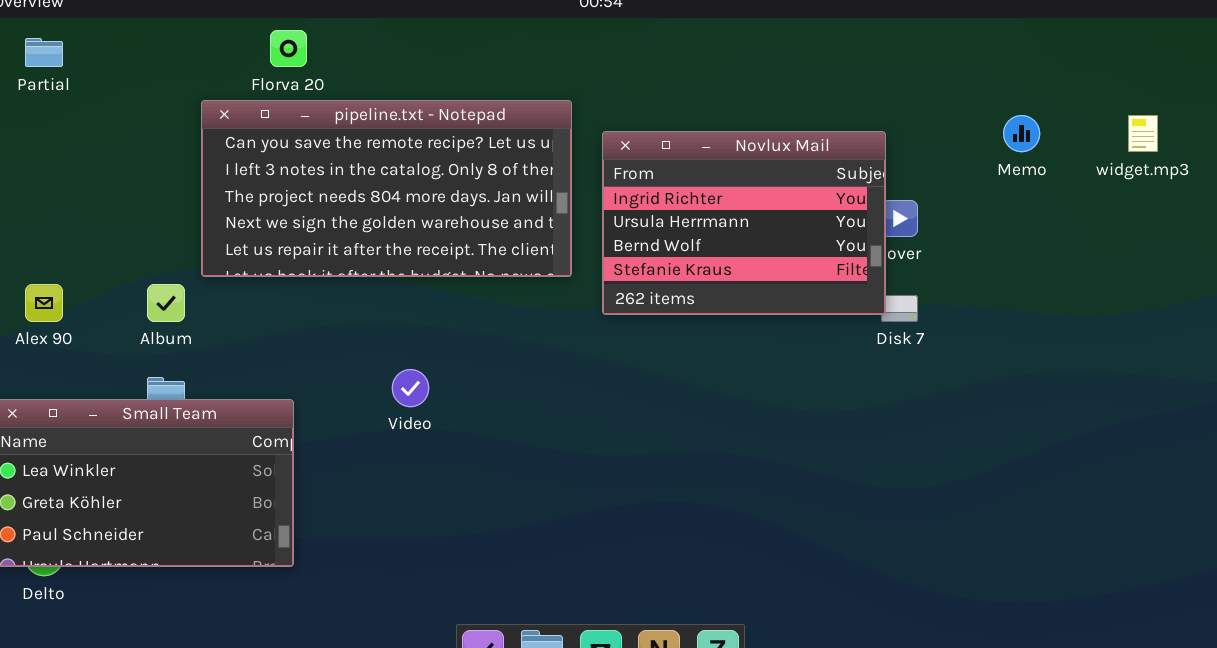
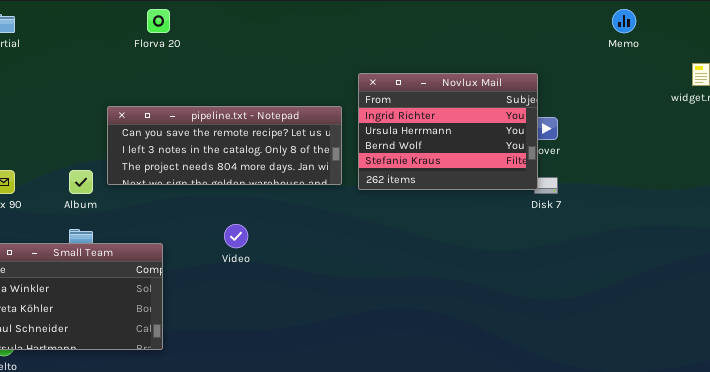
pipeline.txt - Notepad: [201,100,572,277] -> [107,106,342,185], moved, resized
Memo: [1003,115,1040,152] -> [612,9,636,33], moved

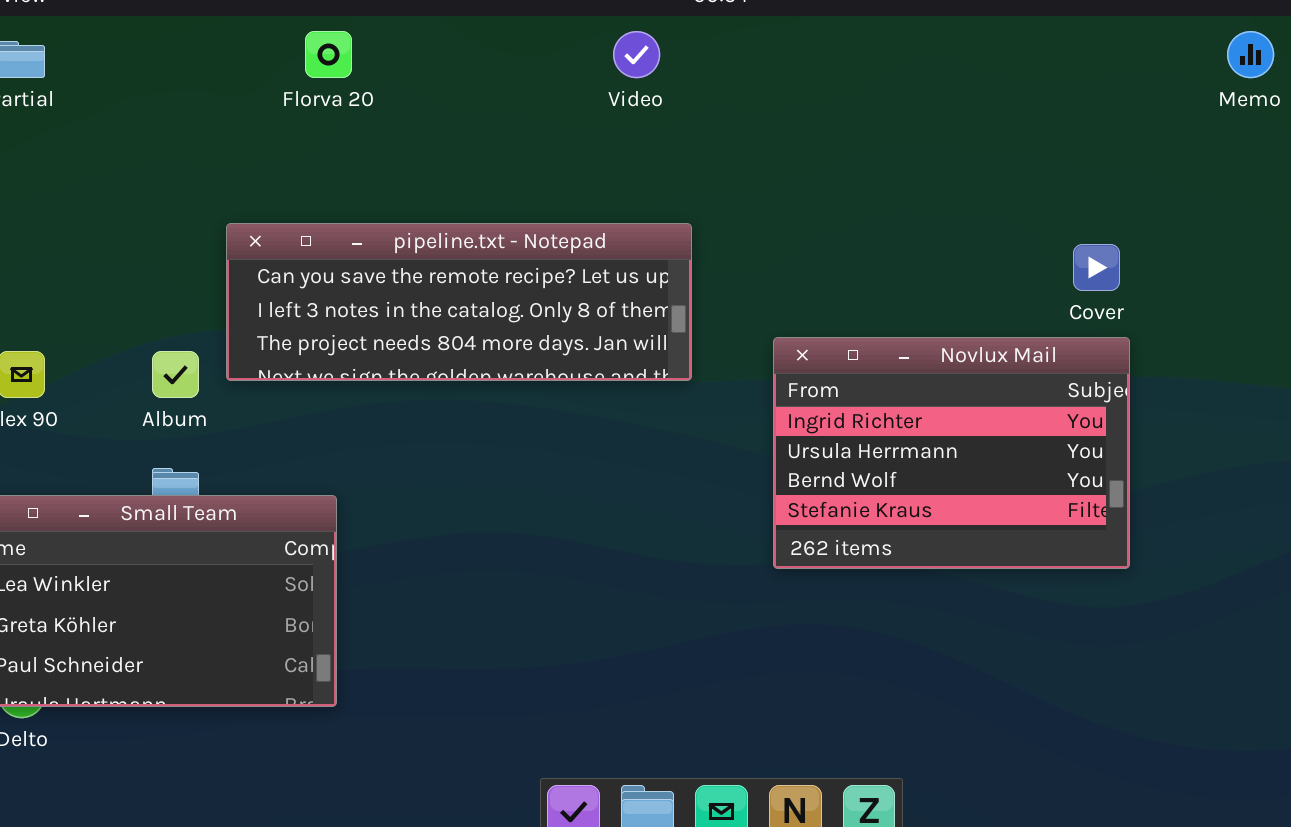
Novlux Mail: [358,73,538,190] -> [773,337,1130,569], moved
Video: [224,224,248,248] -> [613,31,660,78], moved

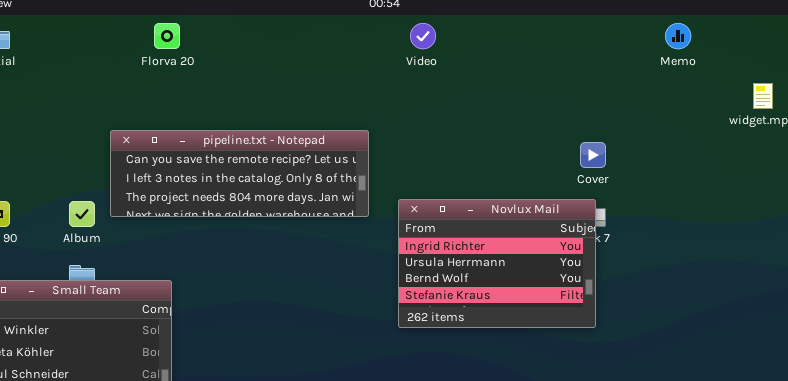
Video: [613,31,660,78] -> [410,23,436,49], moved
Novlux Mail: [773,337,1130,569] -> [398,199,596,328], moved

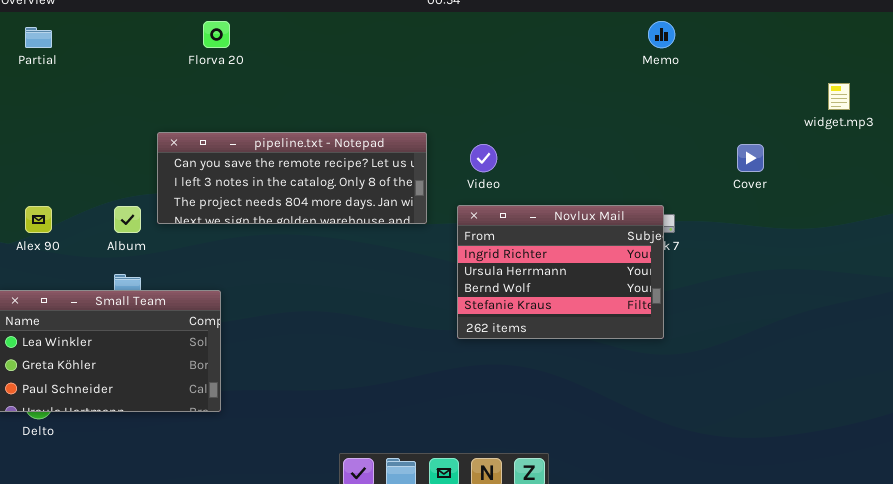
Video: [410,23,436,49] -> [470,144,497,172], moved
Memo: [665,23,691,49] -> [648,21,675,48], moved
Cover: [580,142,606,168] -> [737,144,764,172], moved

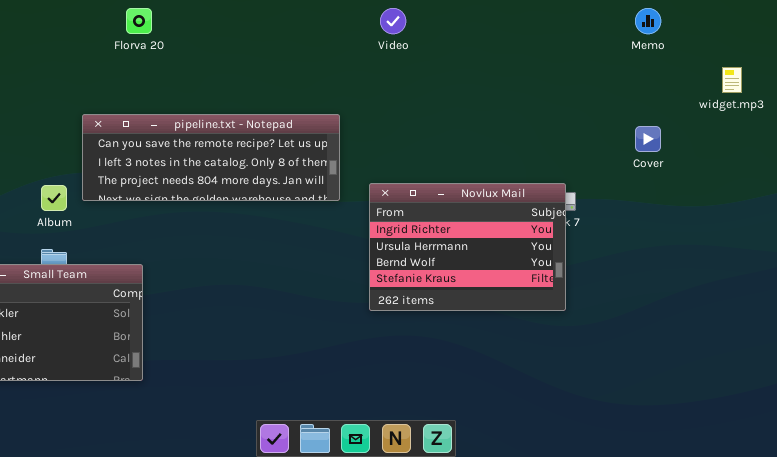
Memo: [648,21,675,48] -> [635,8,661,34], moved
Video: [470,144,497,172] -> [380,8,406,34], moved

